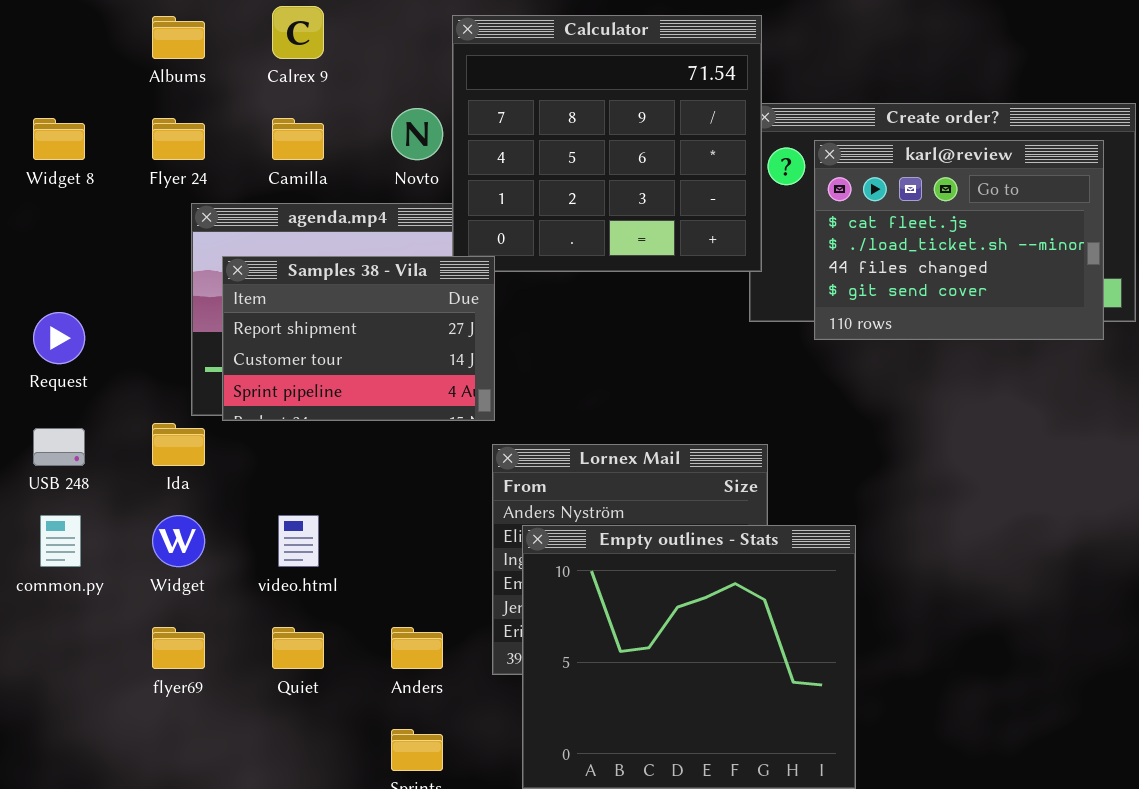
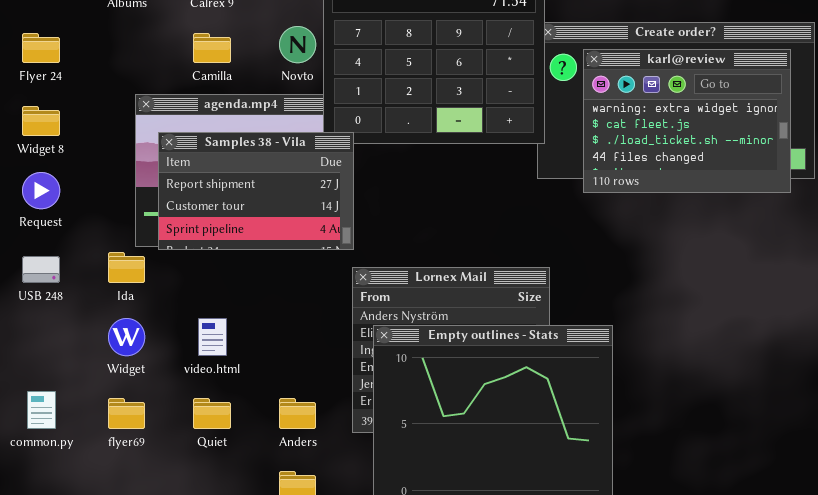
Widget 8: [33,118,85,160] -> [22,106,60,136], moved
Flyer 24: [152,118,205,160] -> [22,33,60,63], moved
karl@review: [814,140,1104,340] -> [583,49,791,193], scrolled up 1 row
common.py: [40,515,81,567] -> [27,391,56,429], moved

